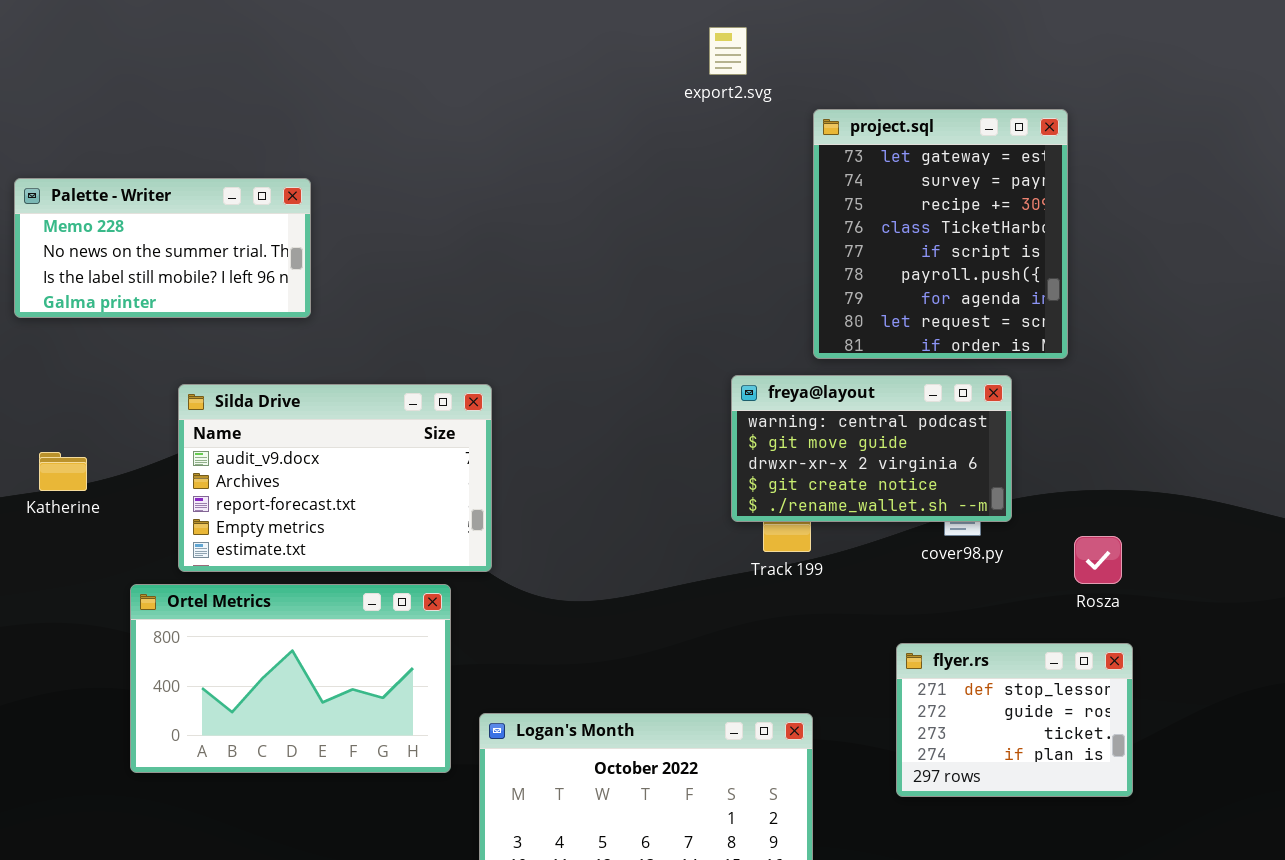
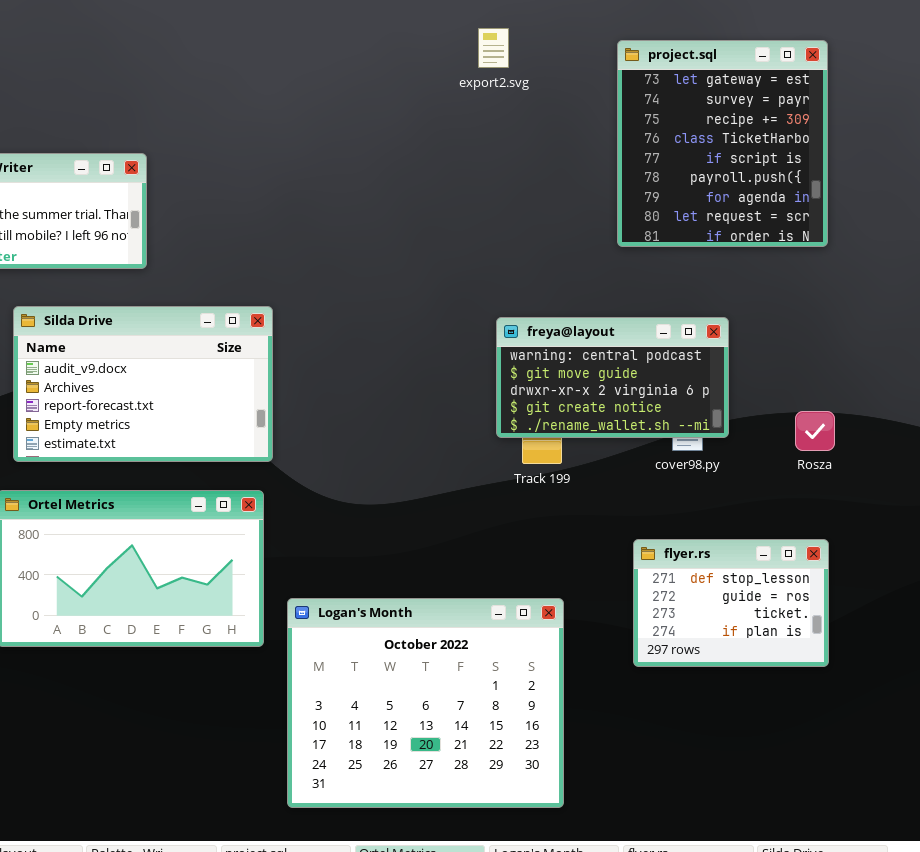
project.sql: [813,109,1068,359] -> [617,40,828,247], moved
Silda Drive: [178,384,492,572] -> [13,306,273,462], moved
Rosza: [1074,536,1122,584] -> [795,411,835,451], moved

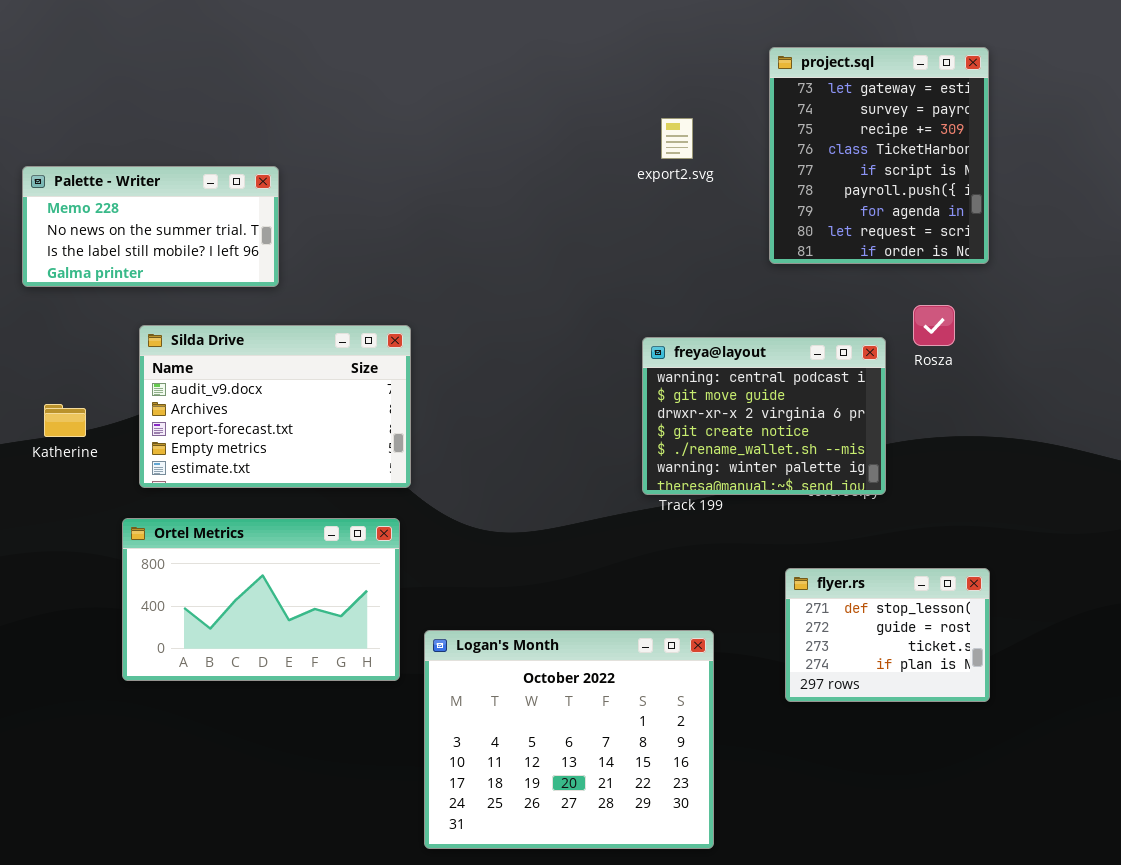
export2.svg: [478,28,509,68] -> [661,118,693,159], moved
freya@layout: [496,317,729,438] -> [642,337,886,495], resized
Rosza: [795,411,835,451] -> [913,305,955,346], moved

